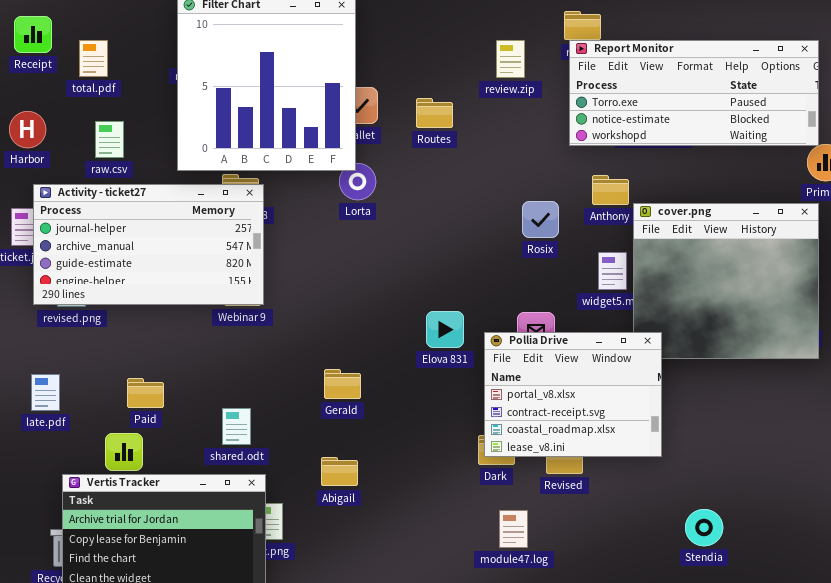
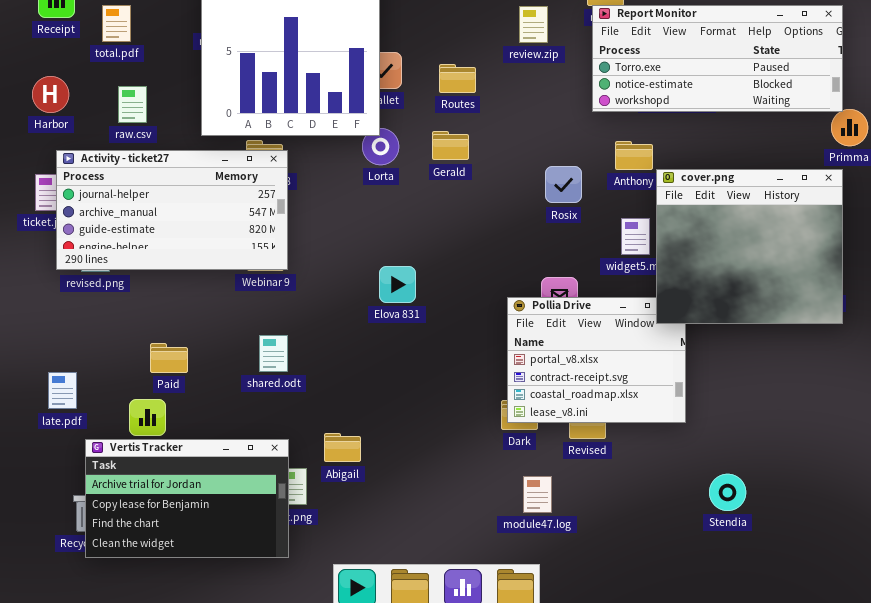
cover.png: [633,203,819,359] -> [656,169,843,324], raised
Elova 831: [426,311,464,348] -> [379,266,416,303], moved
Gerald: [324,369,361,399] -> [432,131,469,160], moved
late.pdf: [31,374,60,411] -> [48,372,77,409], moved
shared.odt: [222,408,251,445] -> [259,335,288,372], moved
Abigail: [321,457,358,486] -> [324,433,361,462], moved

